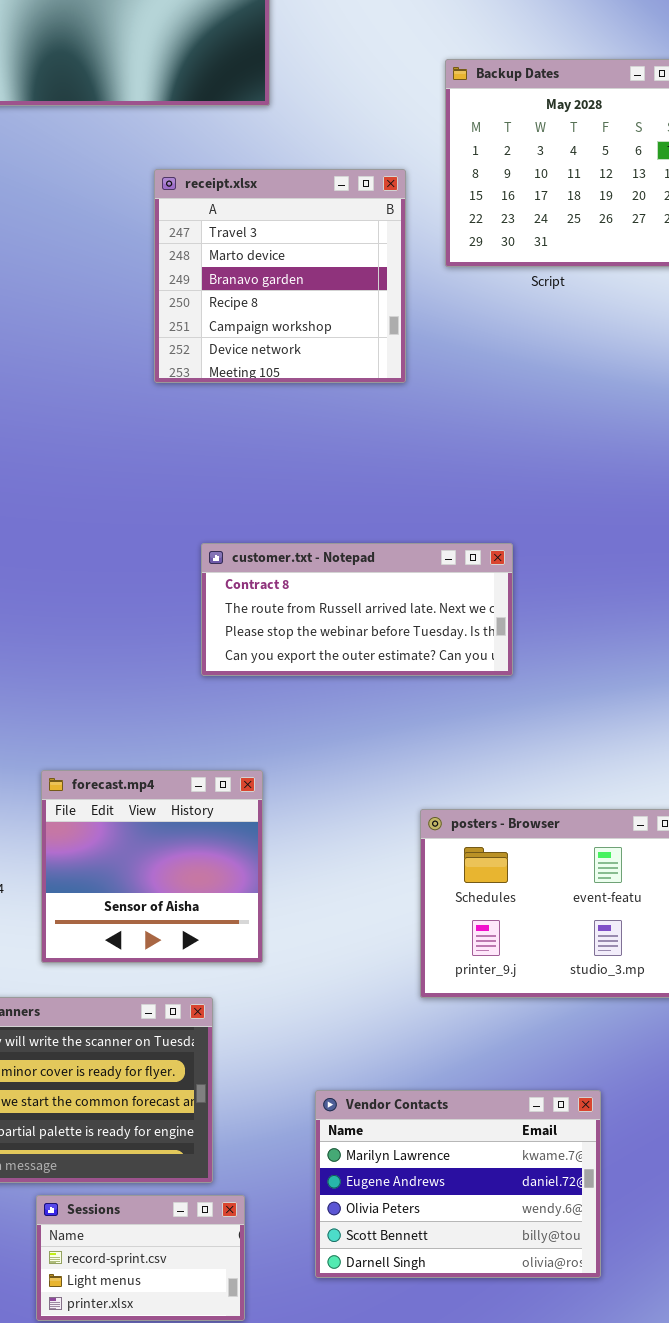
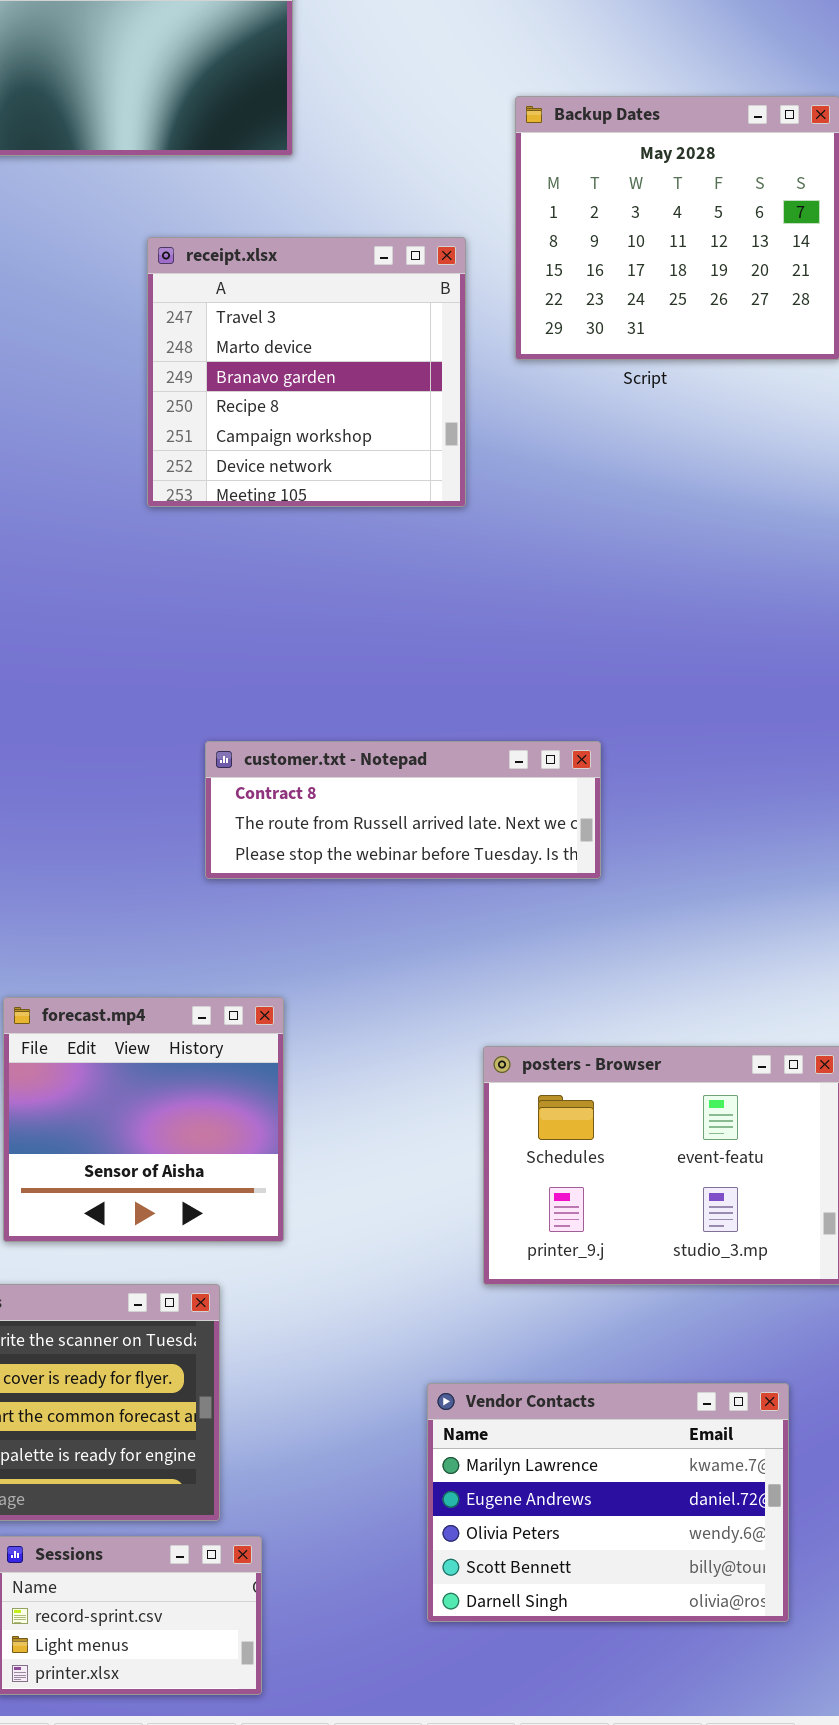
customer.txt - Notepad: [201,543,513,676] -> [205,741,601,879], resized
Vendor Contacts: [315,1090,601,1278] -> [427,1383,789,1622], moved

